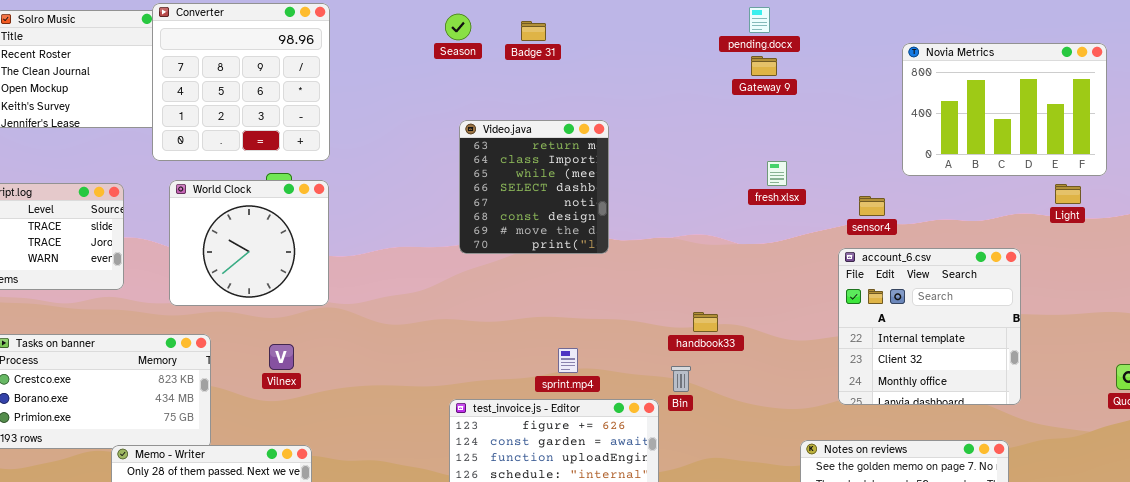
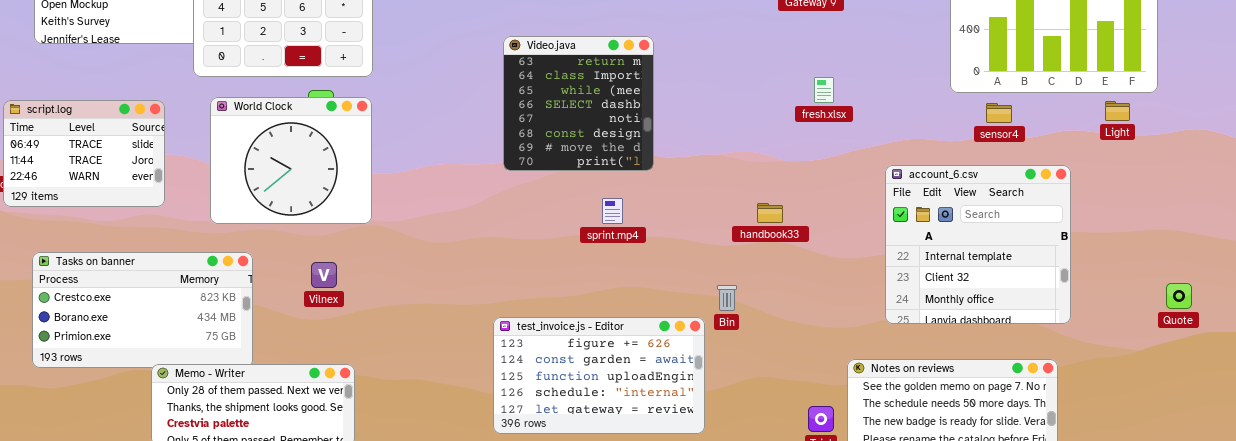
sensor4: [859,196,885,216] -> [986,103,1012,123], moved
handbook33: [693,312,718,332] -> [757,203,783,223], moved
sprint.mp4: [558,348,578,373] -> [602,198,623,224], moved

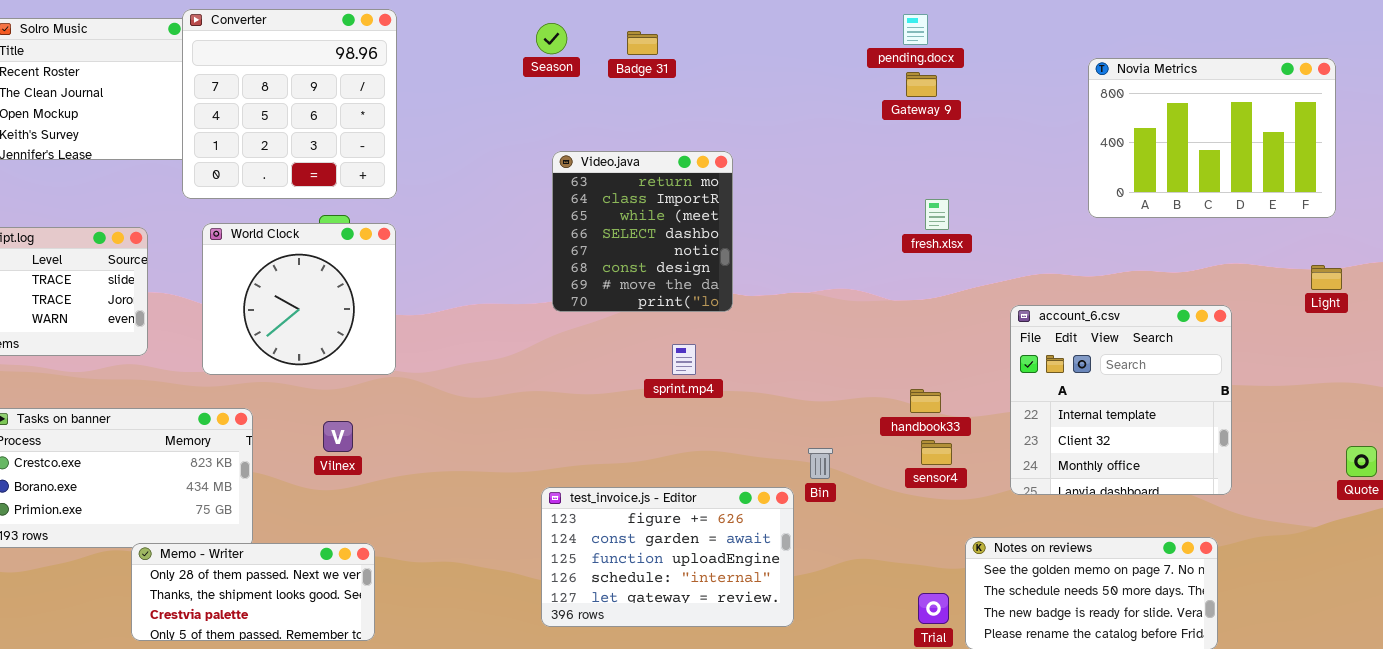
Light: [1105,101,1130,121] -> [1311,265,1342,290], moved
sensor4: [986,103,1012,123] -> [921,440,952,465], moved
handbook33: [757,203,783,223] -> [910,389,941,413], moved

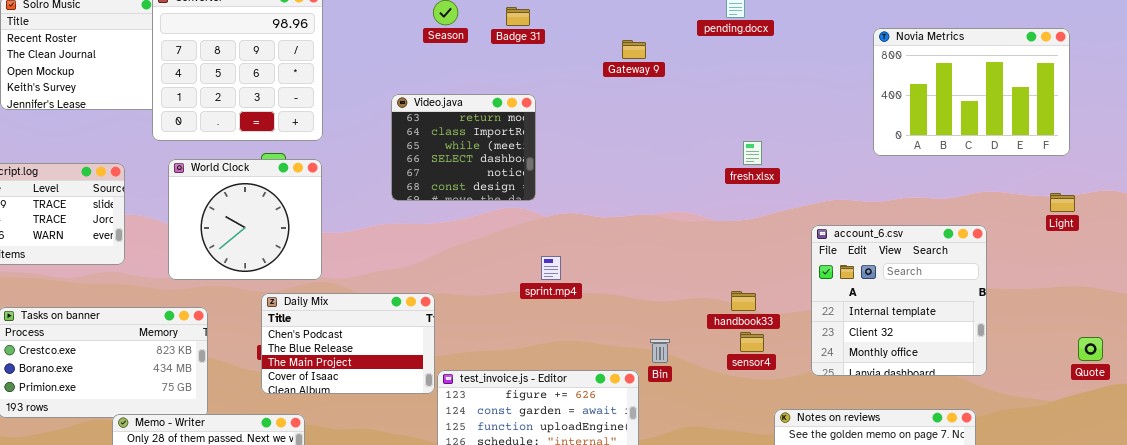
Gateway 9: [906,72,937,97] -> [622,40,646,59], moved
Video.java: [552,151,733,312] -> [391,94,536,201], moved, resized
Daily Mix: none -> [261,293,435,394], opened

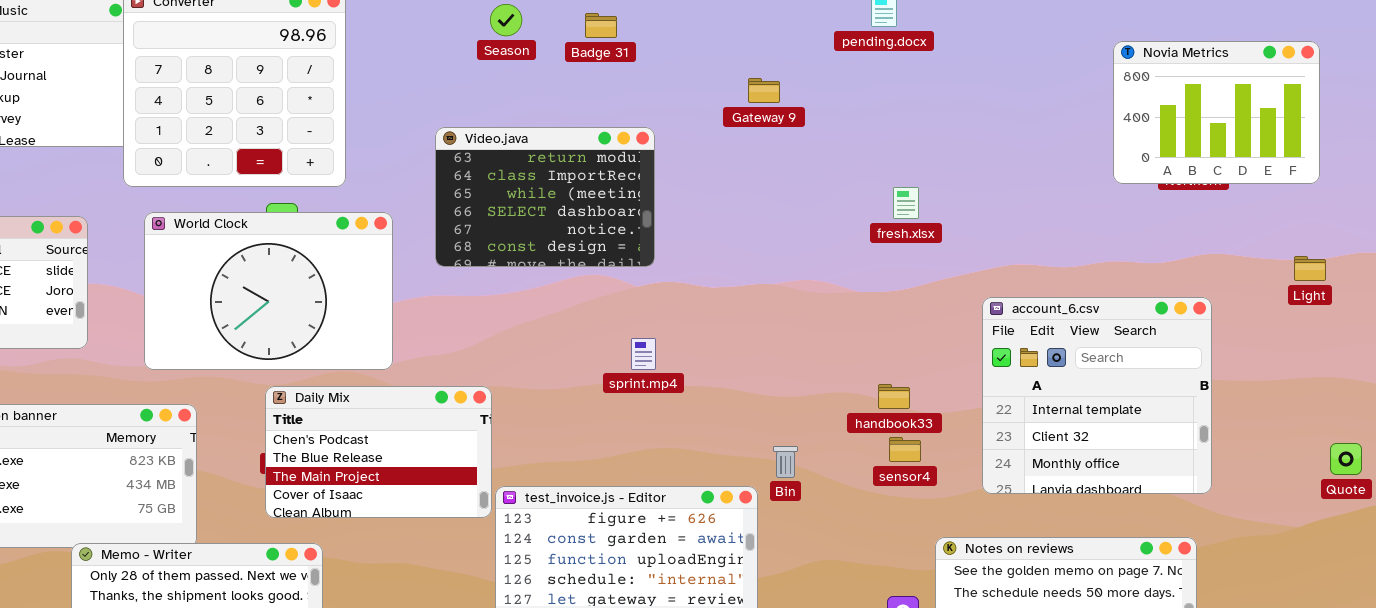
Novia Metrics: [873,28,1070,156] -> [1113,41,1320,184], resized
Gateway 9: [622,40,646,59] -> [748,78,780,103], moved
Video.java: [391,94,536,201] -> [435,127,655,267], resized
World Clock: [168,159,322,280] -> [144,212,393,370], resized

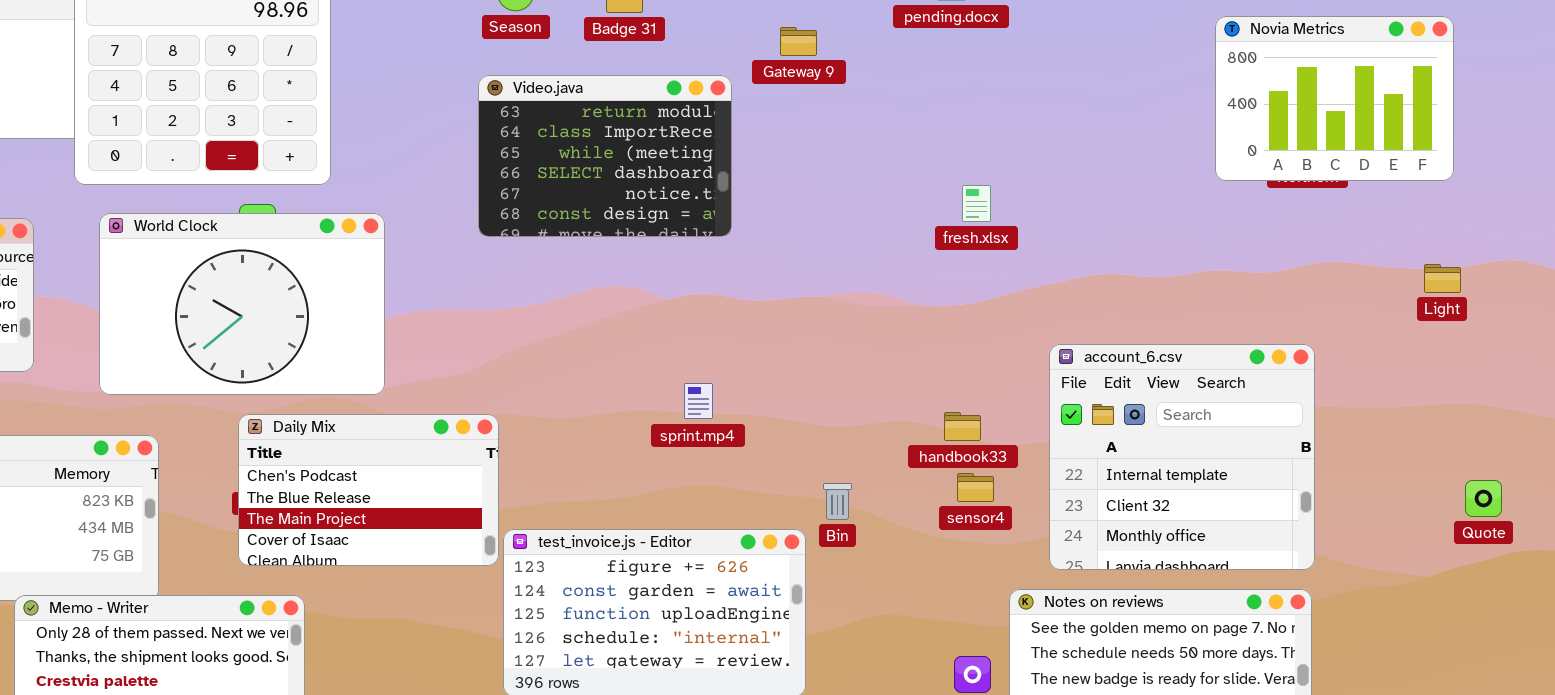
Gateway 9: [748,78,780,103] -> [780,27,817,56], moved
Video.java: [435,127,655,267] -> [478,75,732,237], moved
account_6.csv: [982,297,1212,494] -> [1049,344,1315,570], moved
sprint.mp4: [631,338,656,370] -> [684,383,713,419], moved

